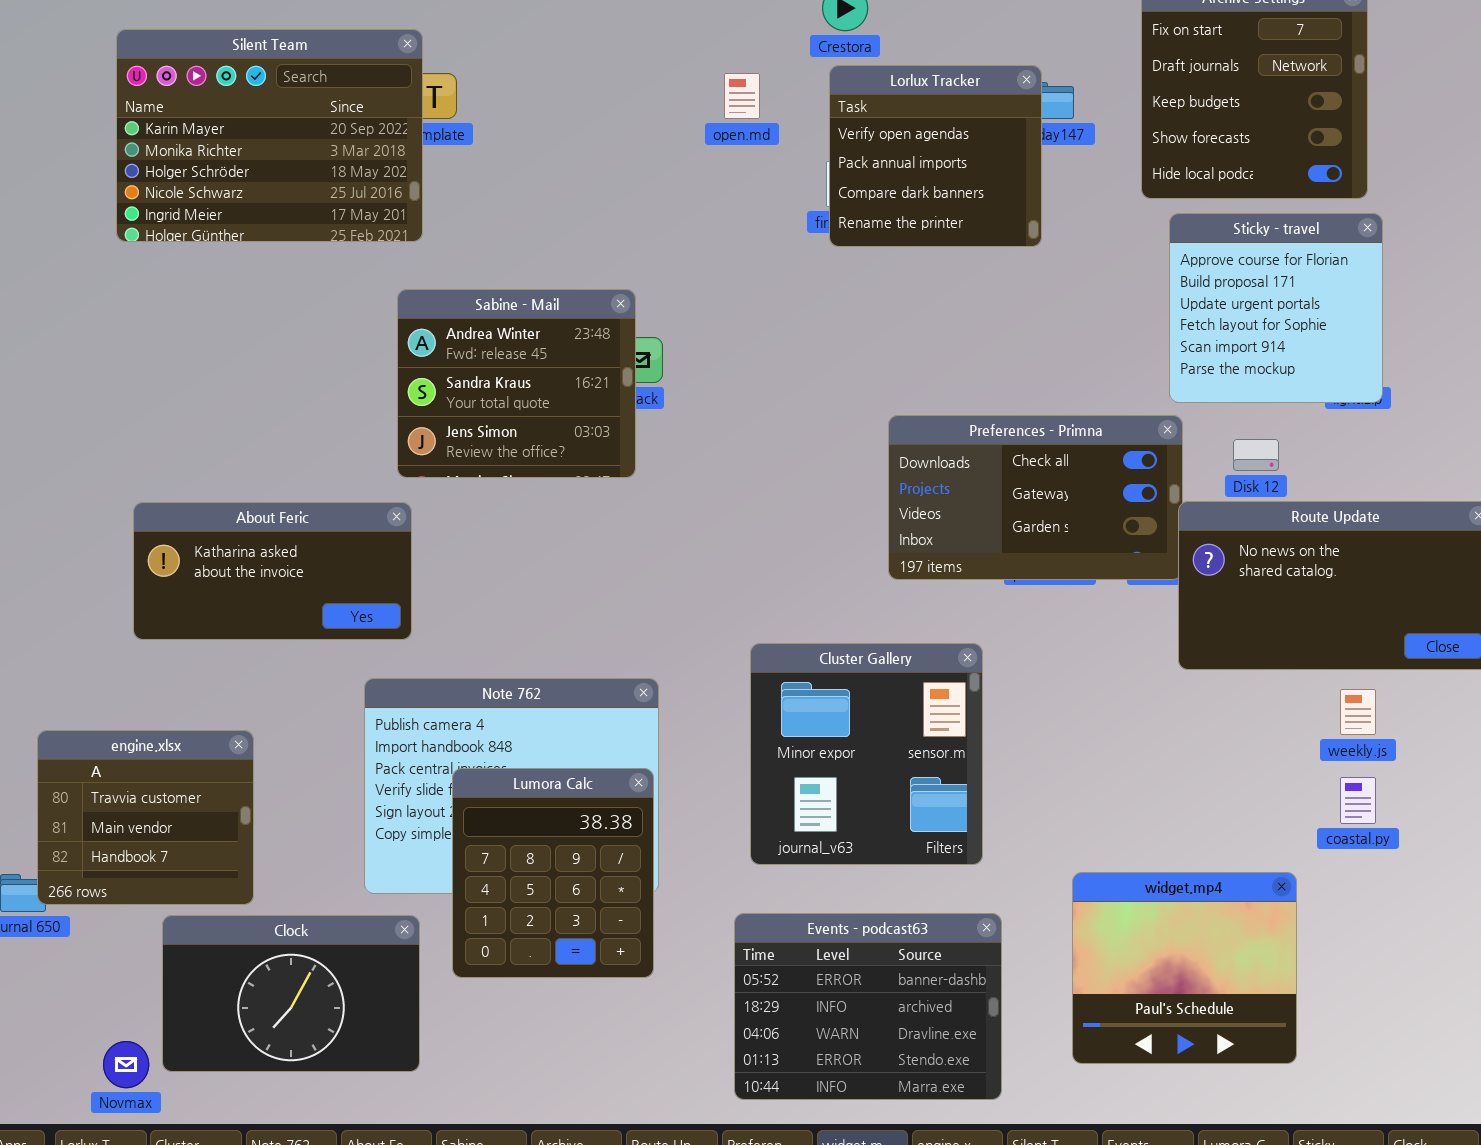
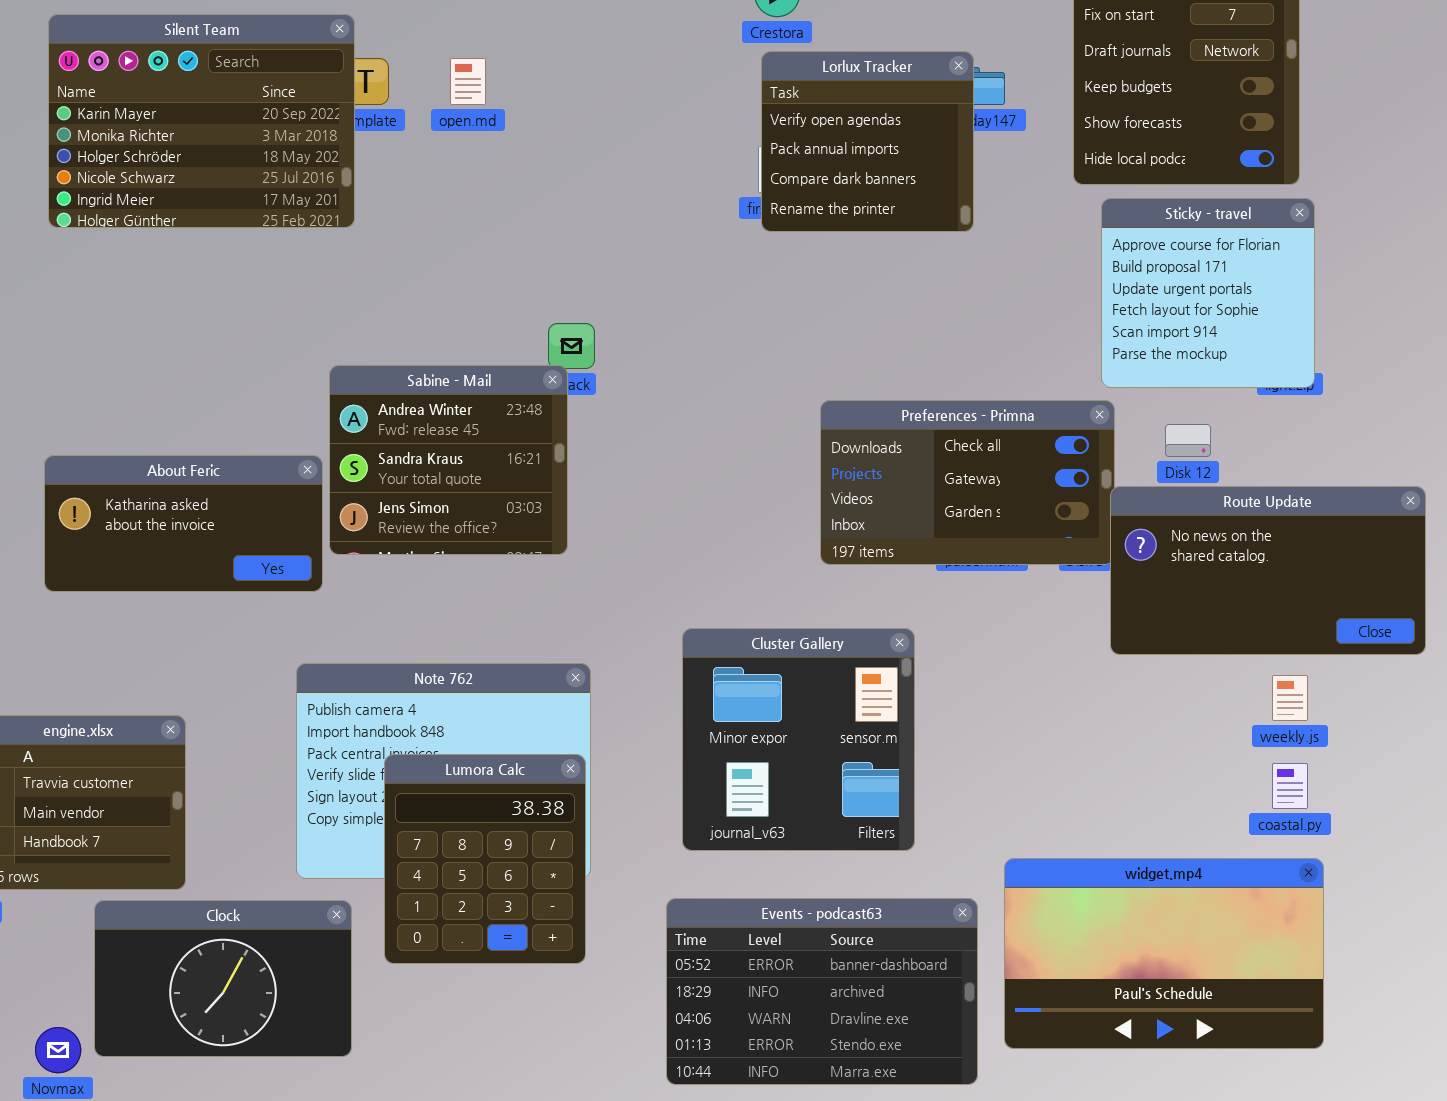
open.md: [724,73,760,119] -> [450,58,486,105], moved
Sabine - Mail: [397,289,636,478] -> [329,365,568,555], moved
About Feric: [133,502,412,640] -> [44,455,323,592], moved
widget.mp4: [1072,872,1297,1064] -> [1004,858,1324,1049], resized
Events - podcast63: [734,913,1002,1100] -> [666,898,978,1085], resized

